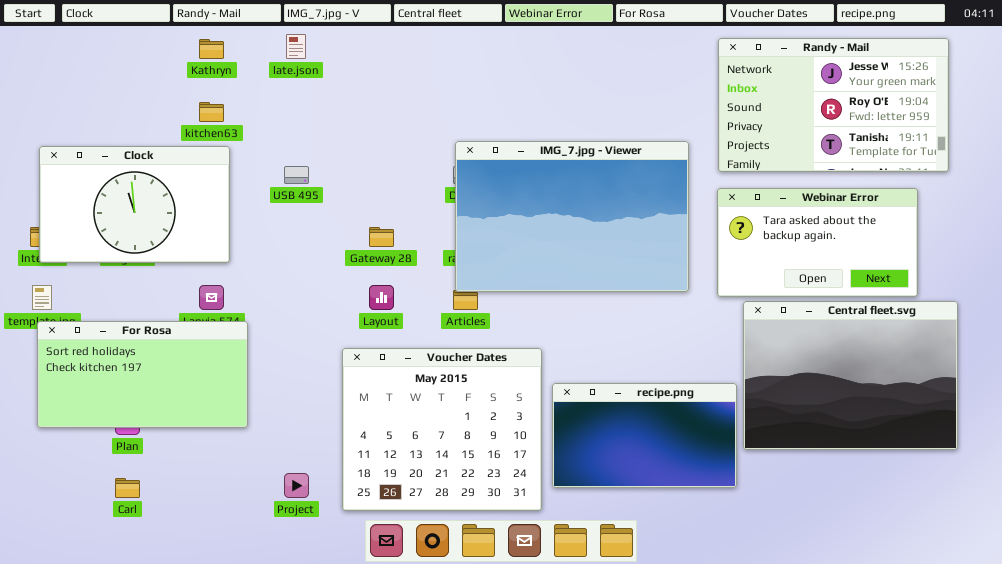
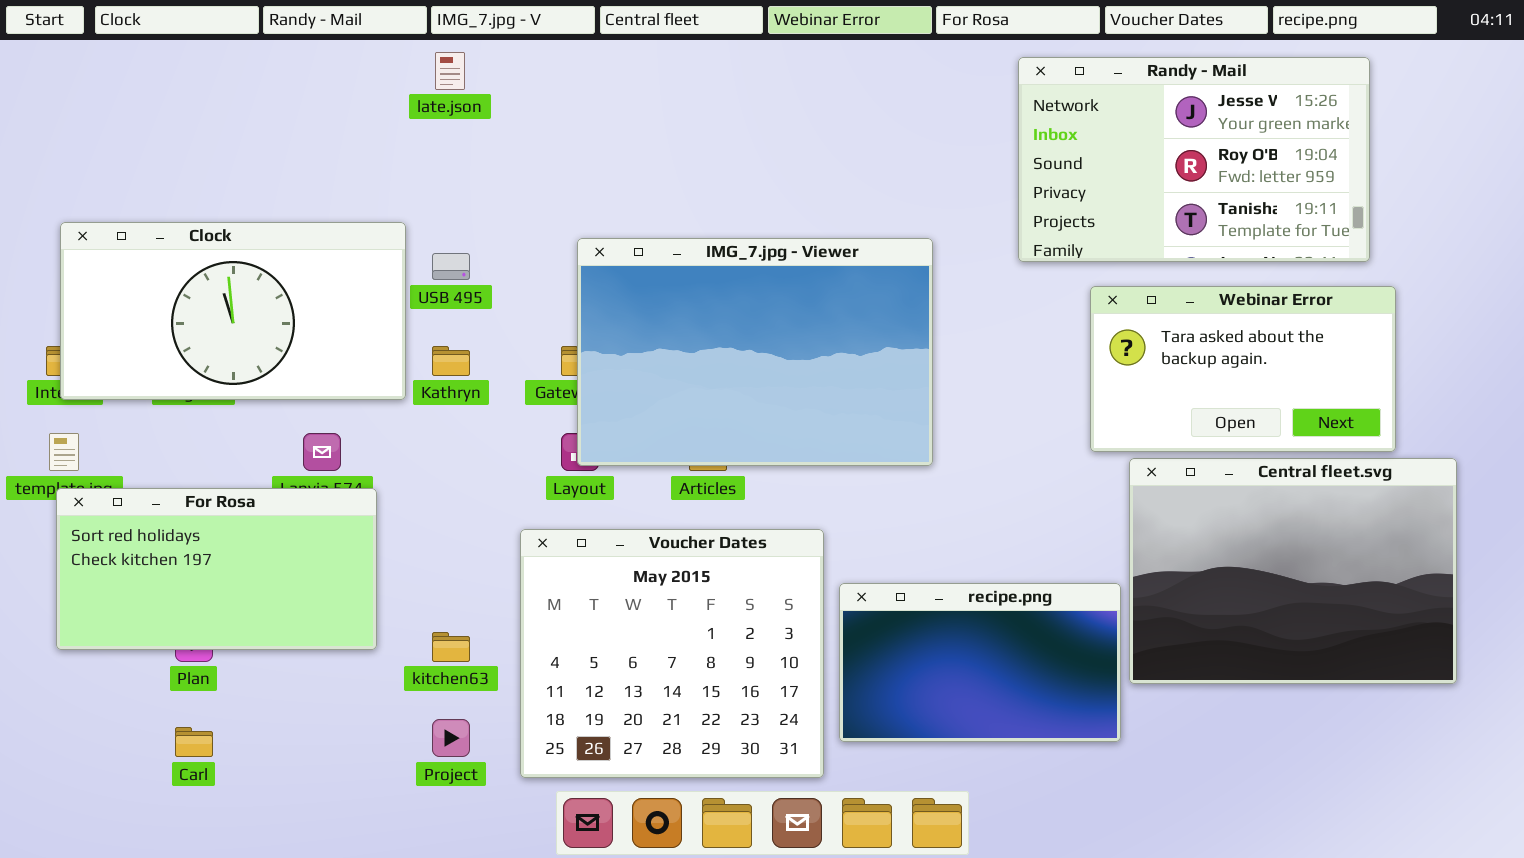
Randy - Mail: [718,38,949,172] -> [1018,57,1370,262], moved
Kathryn: [199,39,224,59] -> [432,346,470,376], moved
kitchen63: [199,102,224,122] -> [432,632,470,662], moved
IMG_7.jpg - Viewer: [455,141,689,292] -> [577,238,933,466], moved
Clock: [39,146,230,263] -> [60,222,406,400], resized

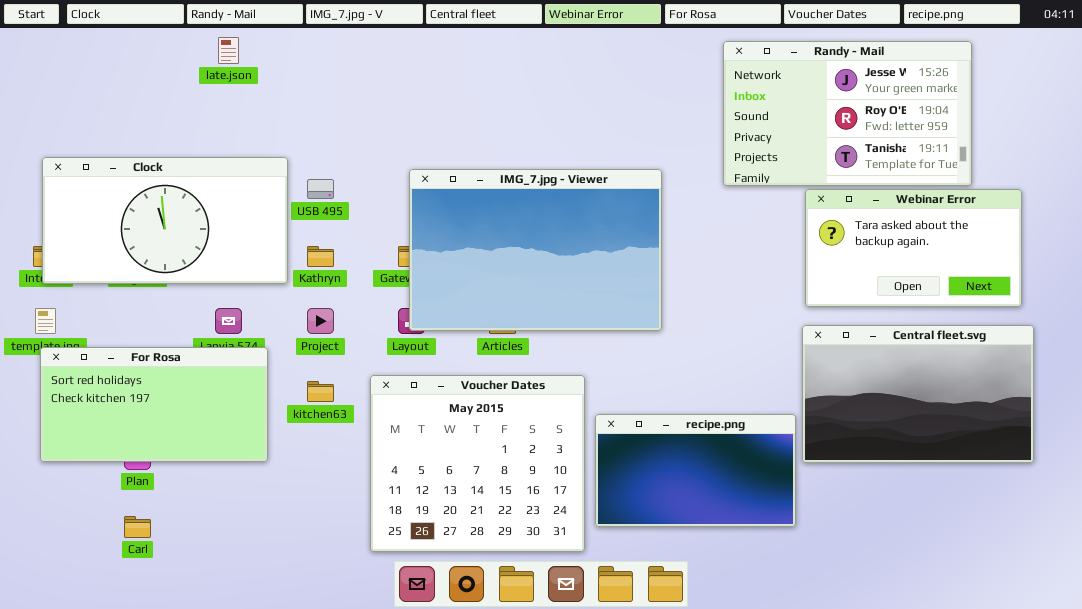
late.json: [435,52,465,90] -> [218,37,239,64], moved
Webinar Error: [1090,286,1396,452] -> [805,189,1022,307], moved
Central fleet.svg: [1129,458,1457,684] -> [802,325,1034,463], resized
kitchen63: [432,632,470,662] -> [307,381,334,402], moved
Project: [432,719,470,757] -> [307,308,334,334], moved

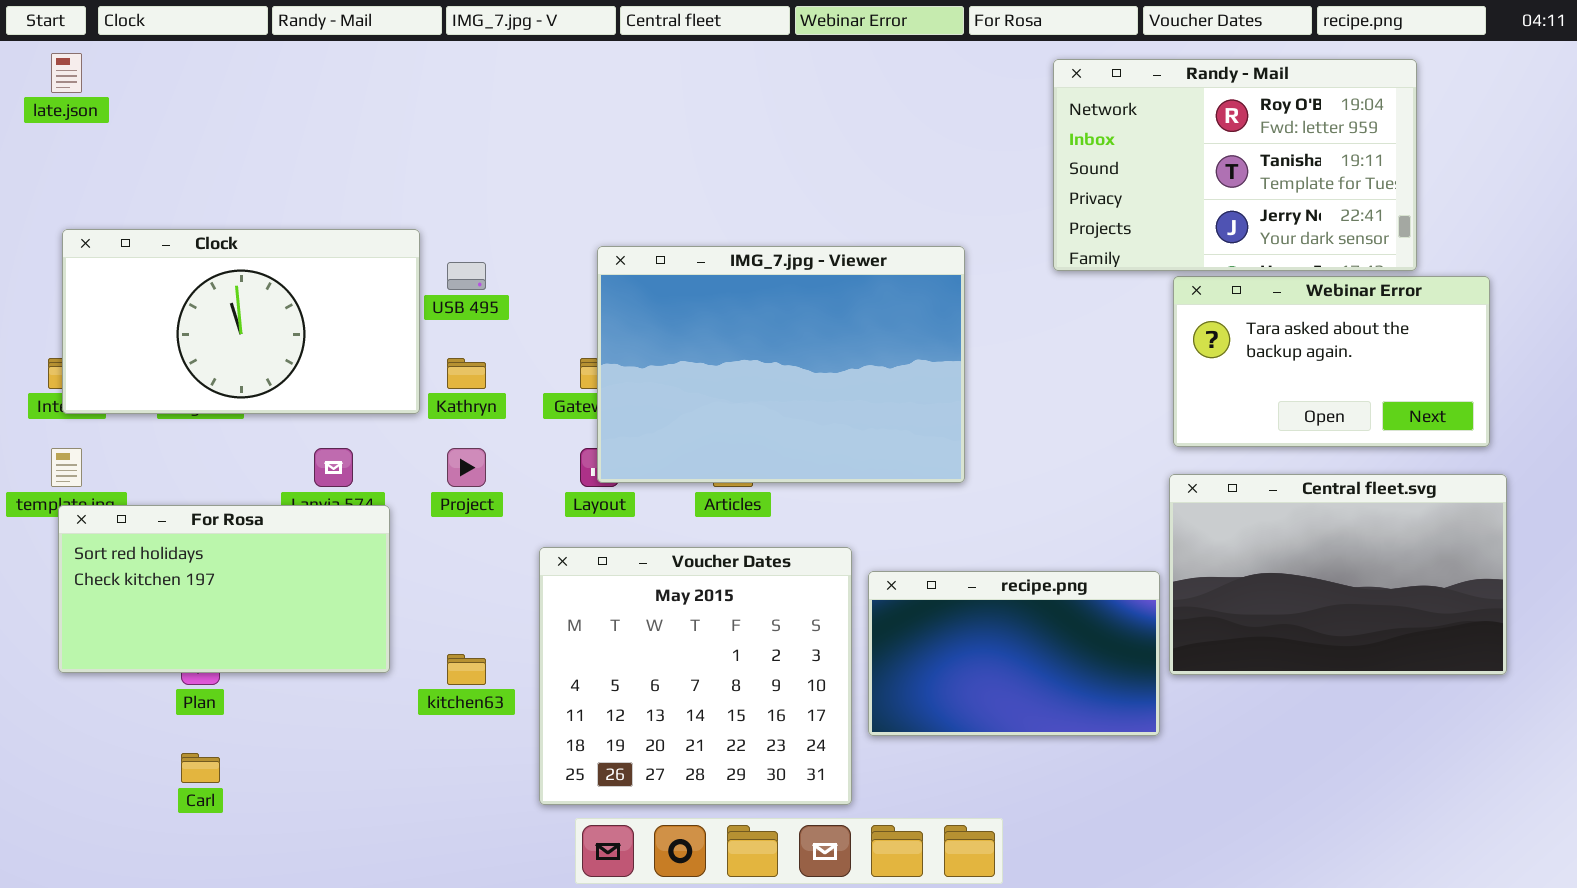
late.json: [218,37,239,64] -> [51,53,82,93], moved
Randy - Mail: [723,41,972,186] -> [1053,59,1417,271], scrolled down 1 row
kitchen63: [307,381,334,402] -> [447,654,486,685], moved
recipe.png: [595,414,796,527] -> [868,571,1160,736], moved

